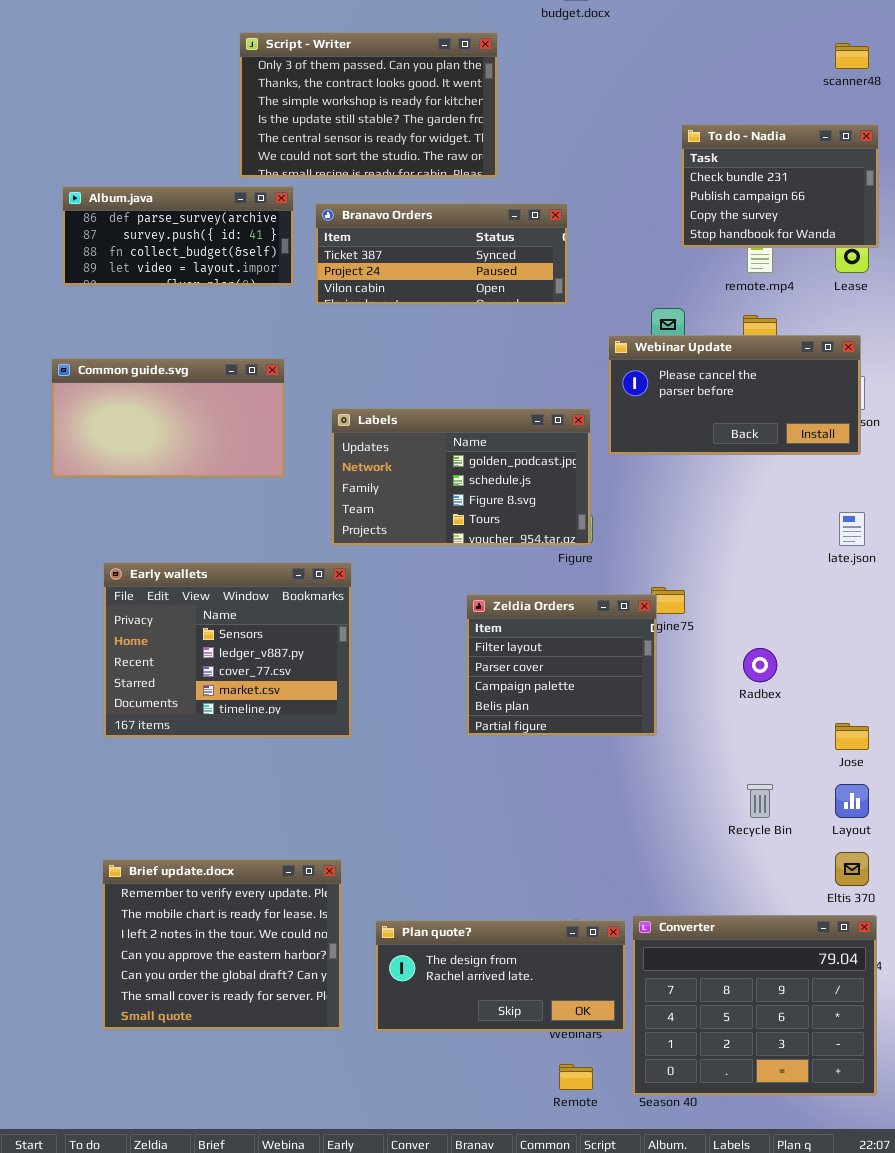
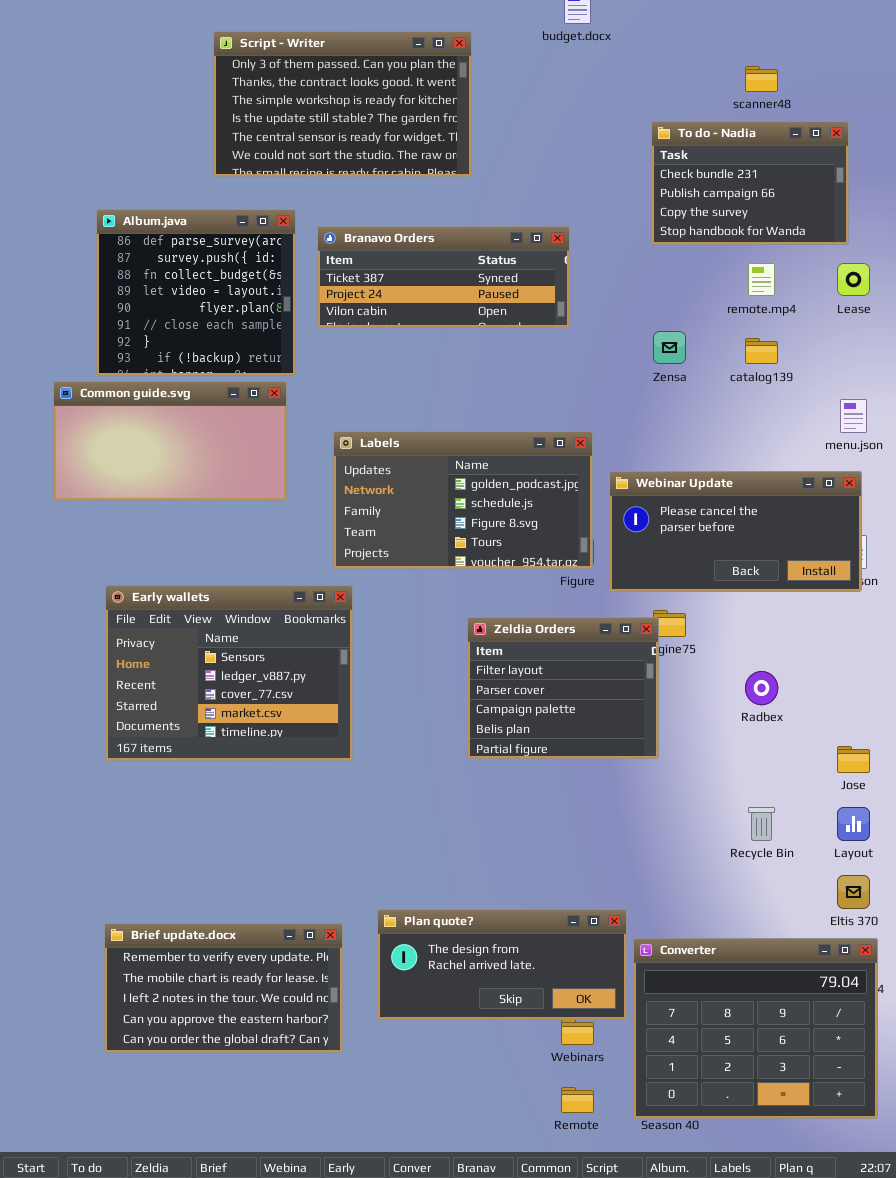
Script - Writer: [239,32,498,178] -> [213,31,472,177], moved
scanner48: [835,43,869,69] -> [745,66,778,92], moved
To do - Nadia: [681,124,879,248] -> [651,121,849,245], moved
Album.java: [62,186,294,286] -> [96,209,296,376], resized
Webinar Update: [608,335,861,455] -> [609,471,862,592], moved
Brief update.docx: [102,859,342,1030] -> [104,923,343,1053], resized
Plan quote?: [375,920,626,1032] -> [377,909,627,1020], moved

